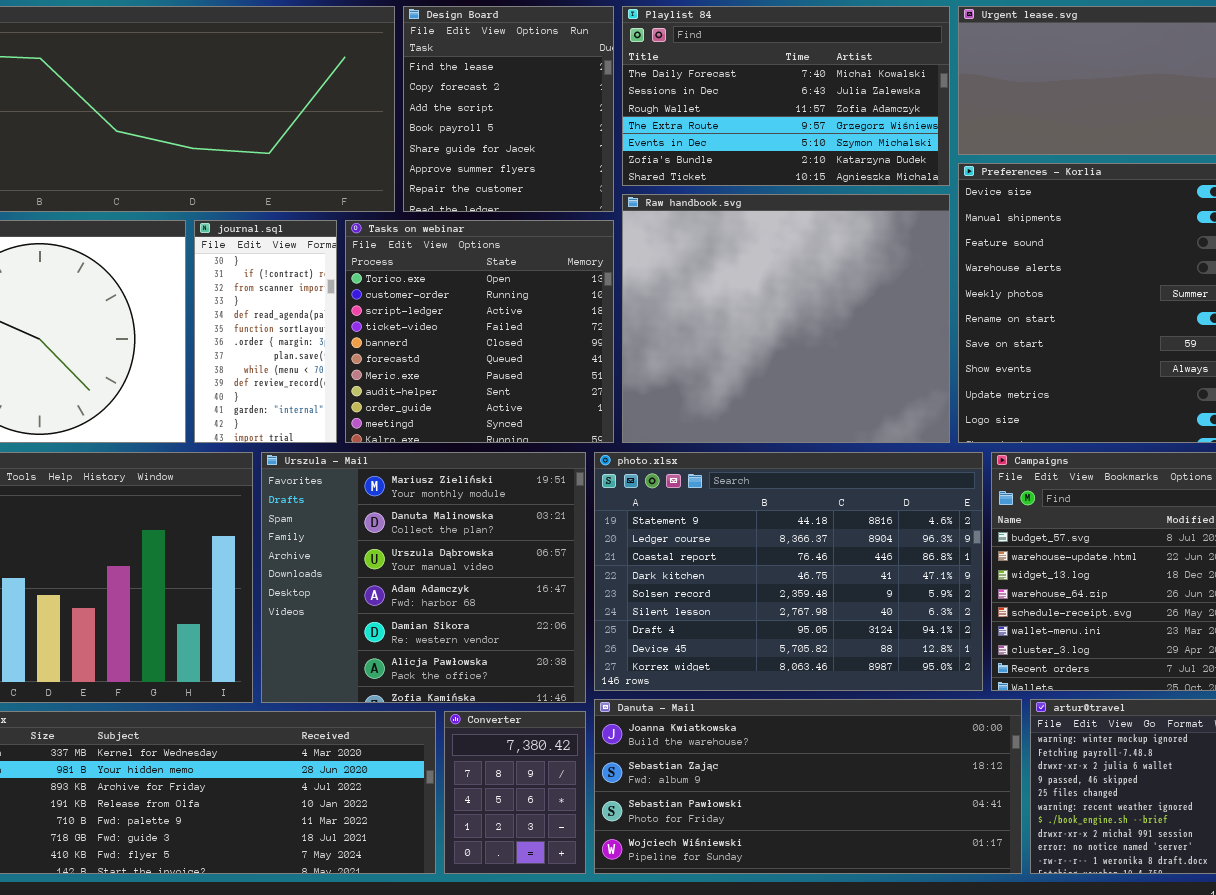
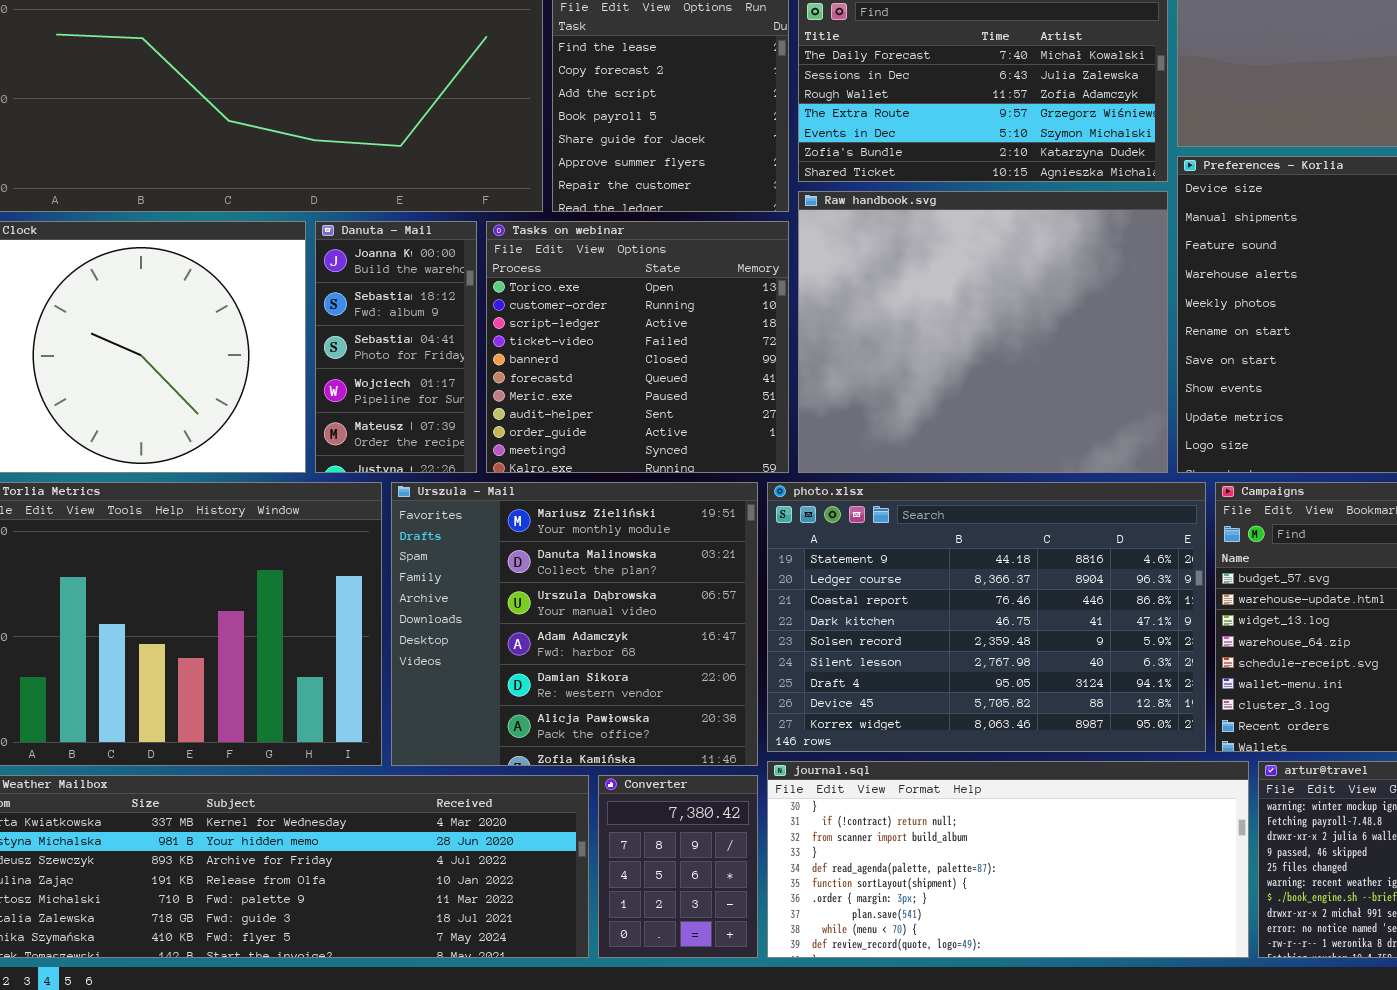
journal.sql: [194,220,337,443] -> [767,761,1249,958], moved, resized
Danuta - Mail: [594,699,1022,874] -> [315,221,477,473], moved, resized

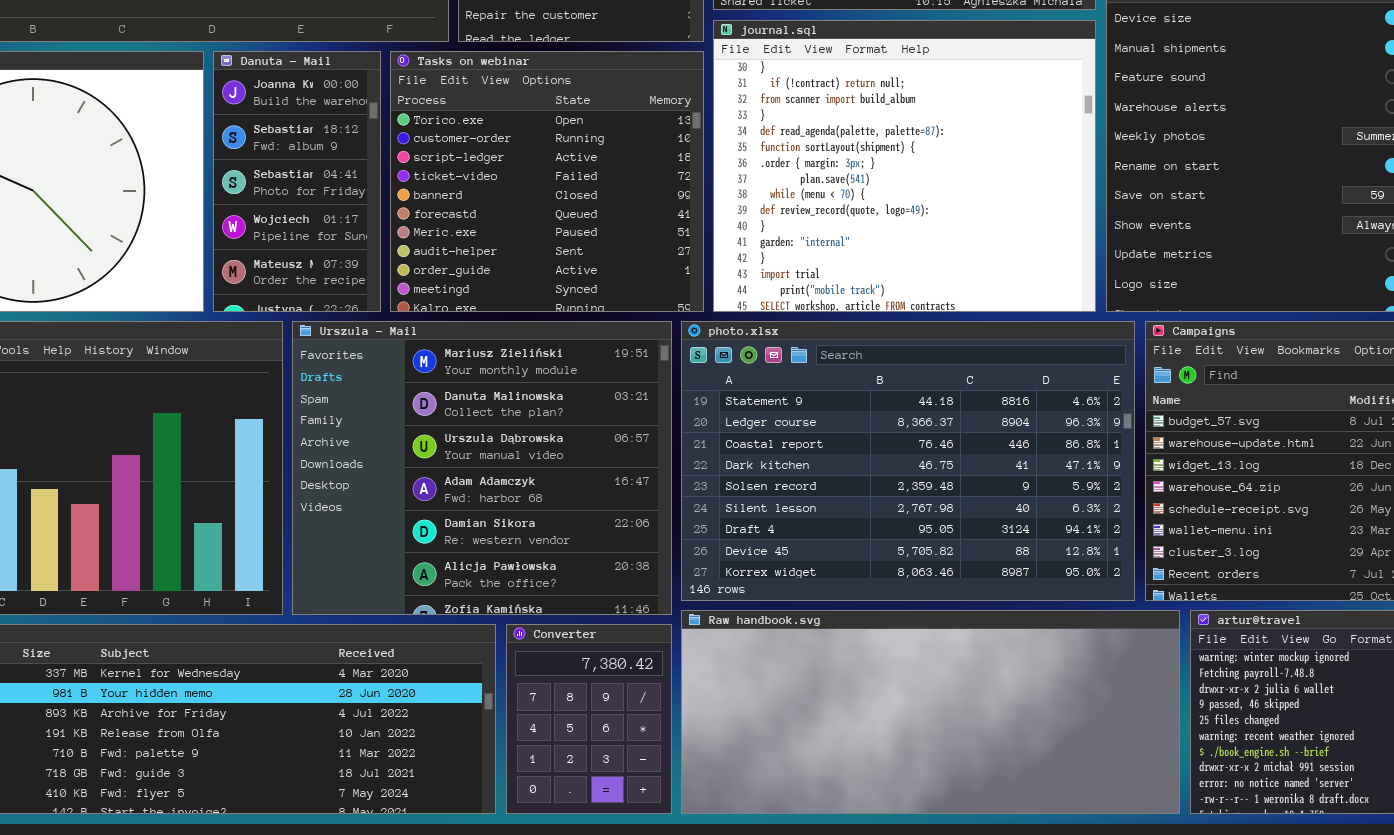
Raw handbook.svg: [798,191,1168,473] -> [681,610,1180,814], moved, resized
journal.sql: [767,761,1249,958] -> [713,20,1096,312], moved, resized

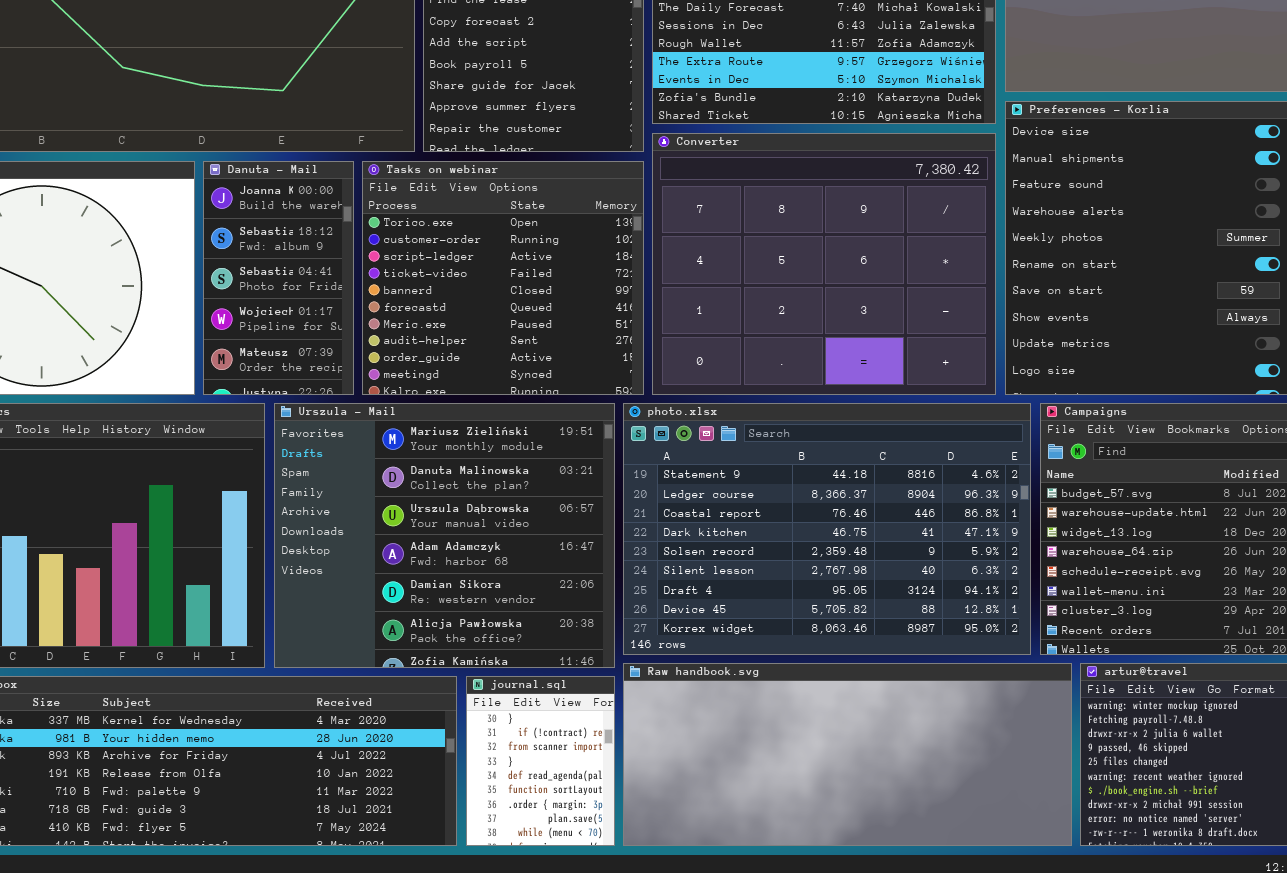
journal.sql: [713,20,1096,312] -> [466,676,615,846], moved, resized
Converter: [506,624,672,814] -> [652,133,996,395], moved, resized

